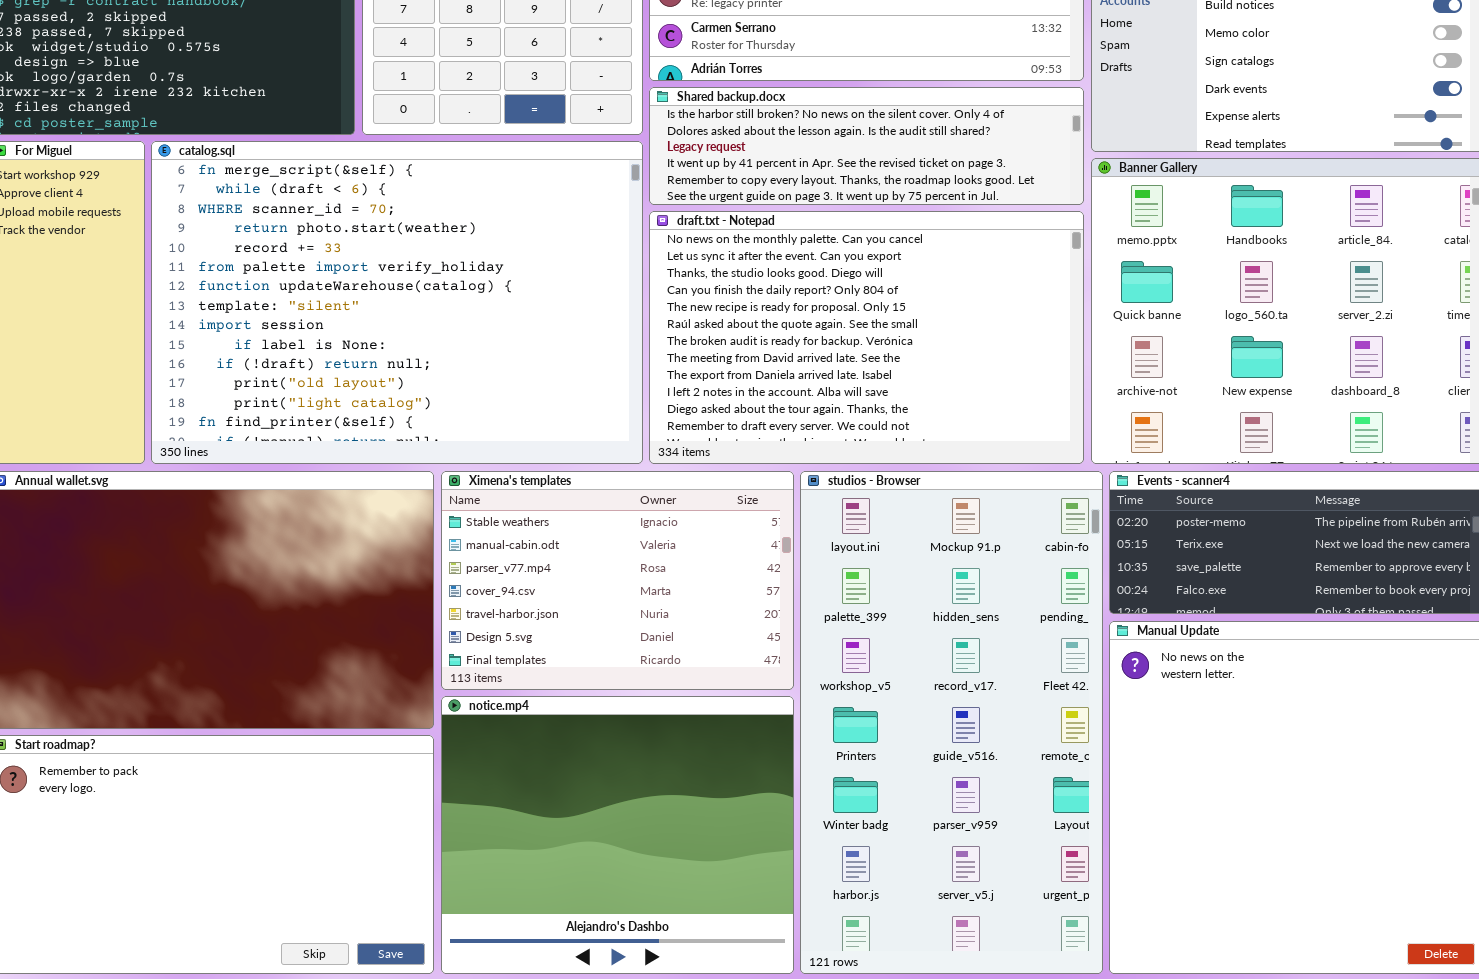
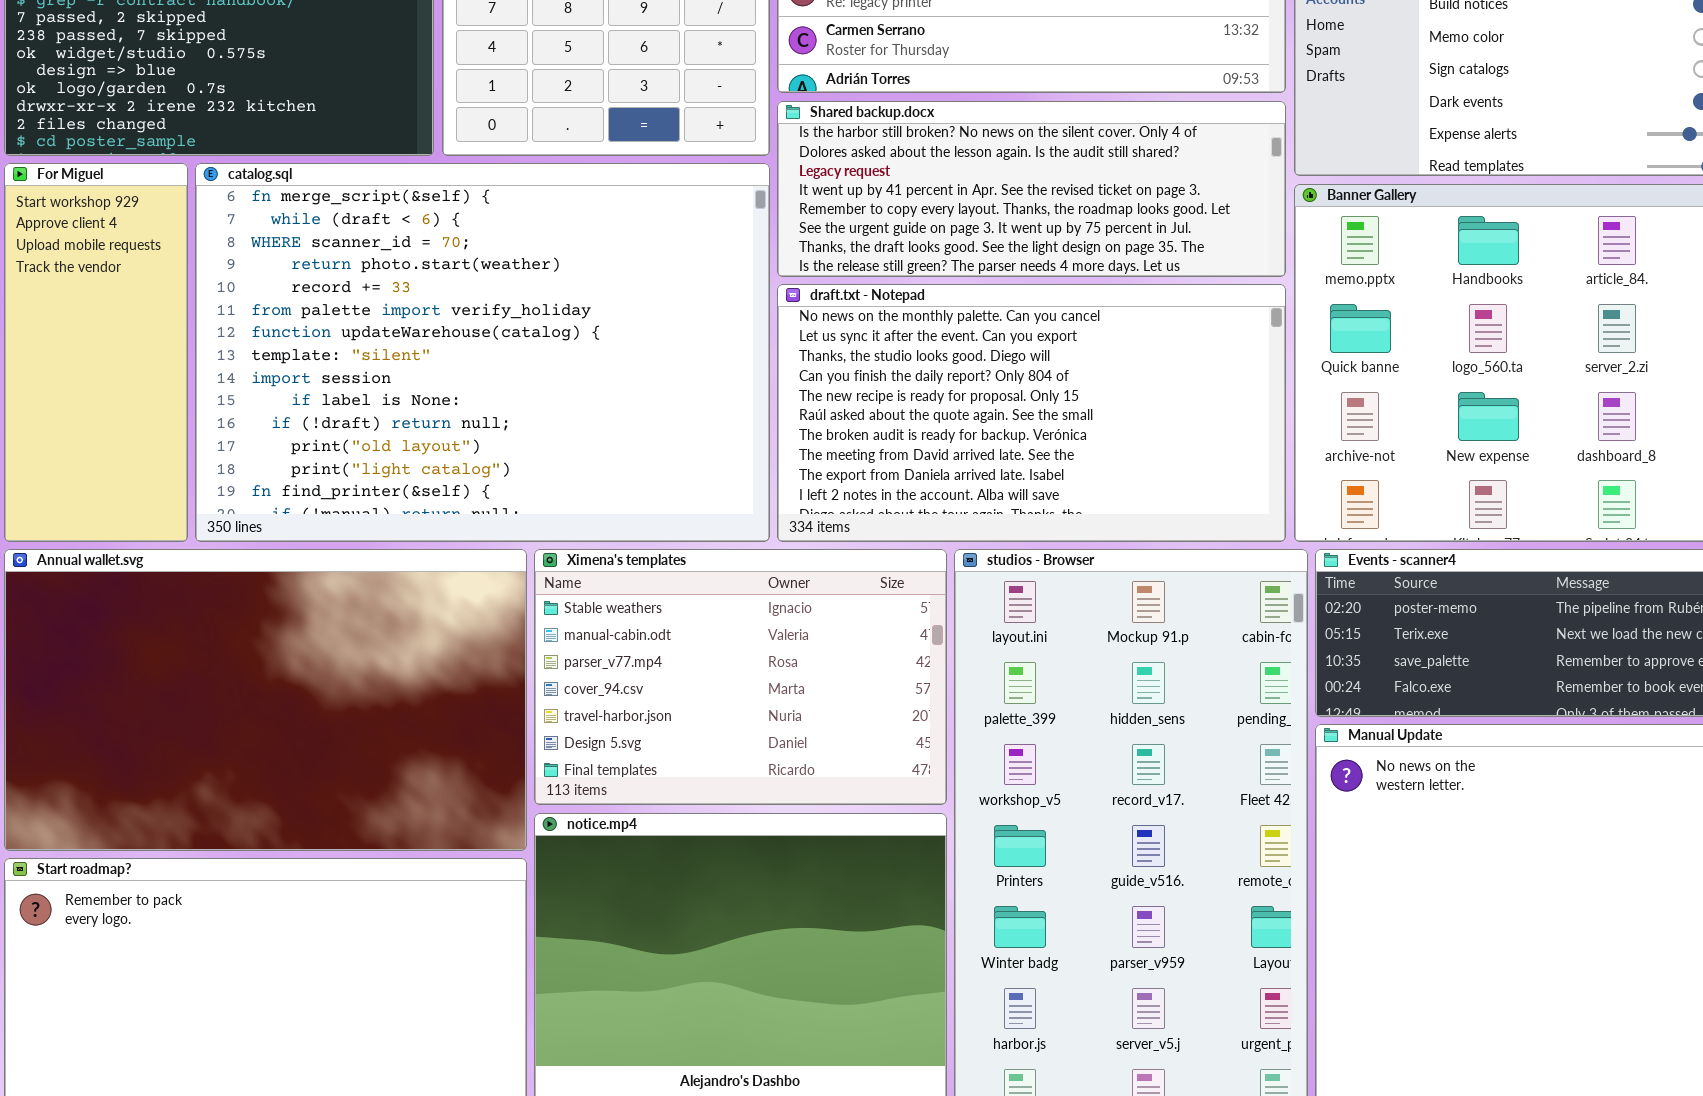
Shared backup.docx: [649,87,1084,205] -> [777,101,1286,277], resized
draft.txt - Notepad: [649,211,1084,464] -> [777,284,1286,542], resized

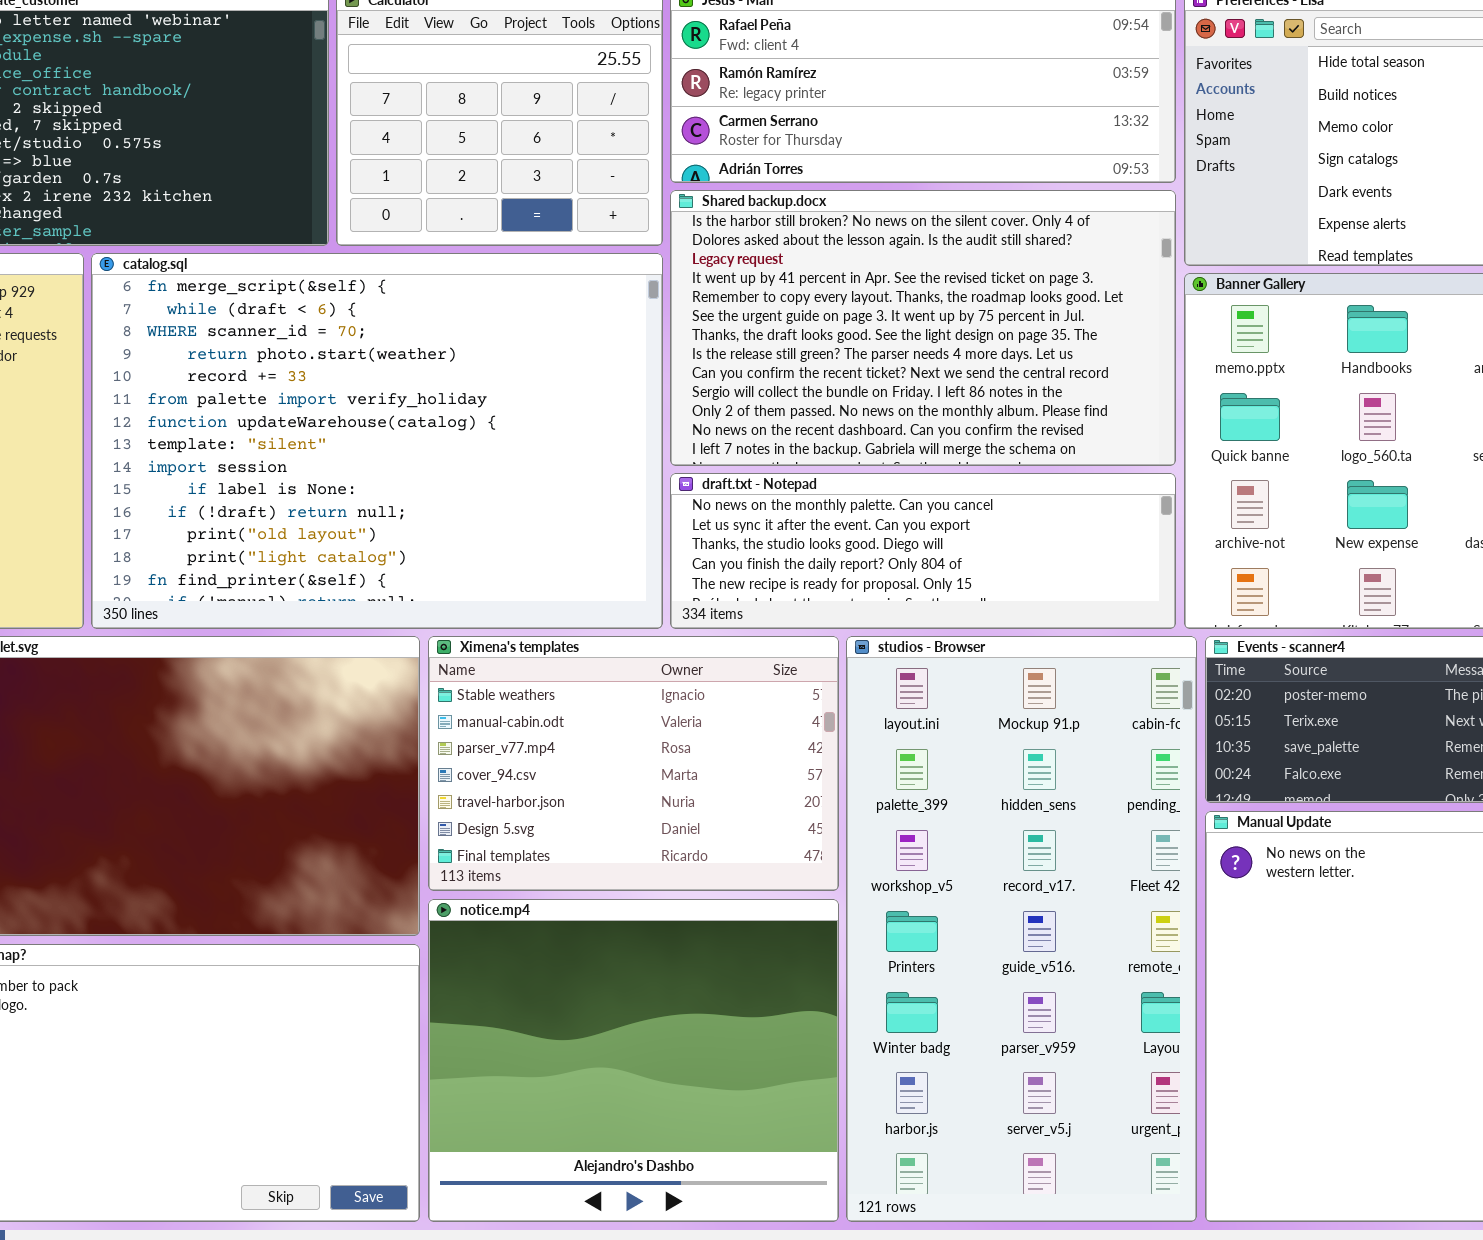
Shared backup.docx: [777,101,1286,277] -> [670,190,1176,466], resized
draft.txt - Notepad: [777,284,1286,542] -> [670,473,1176,629], resized

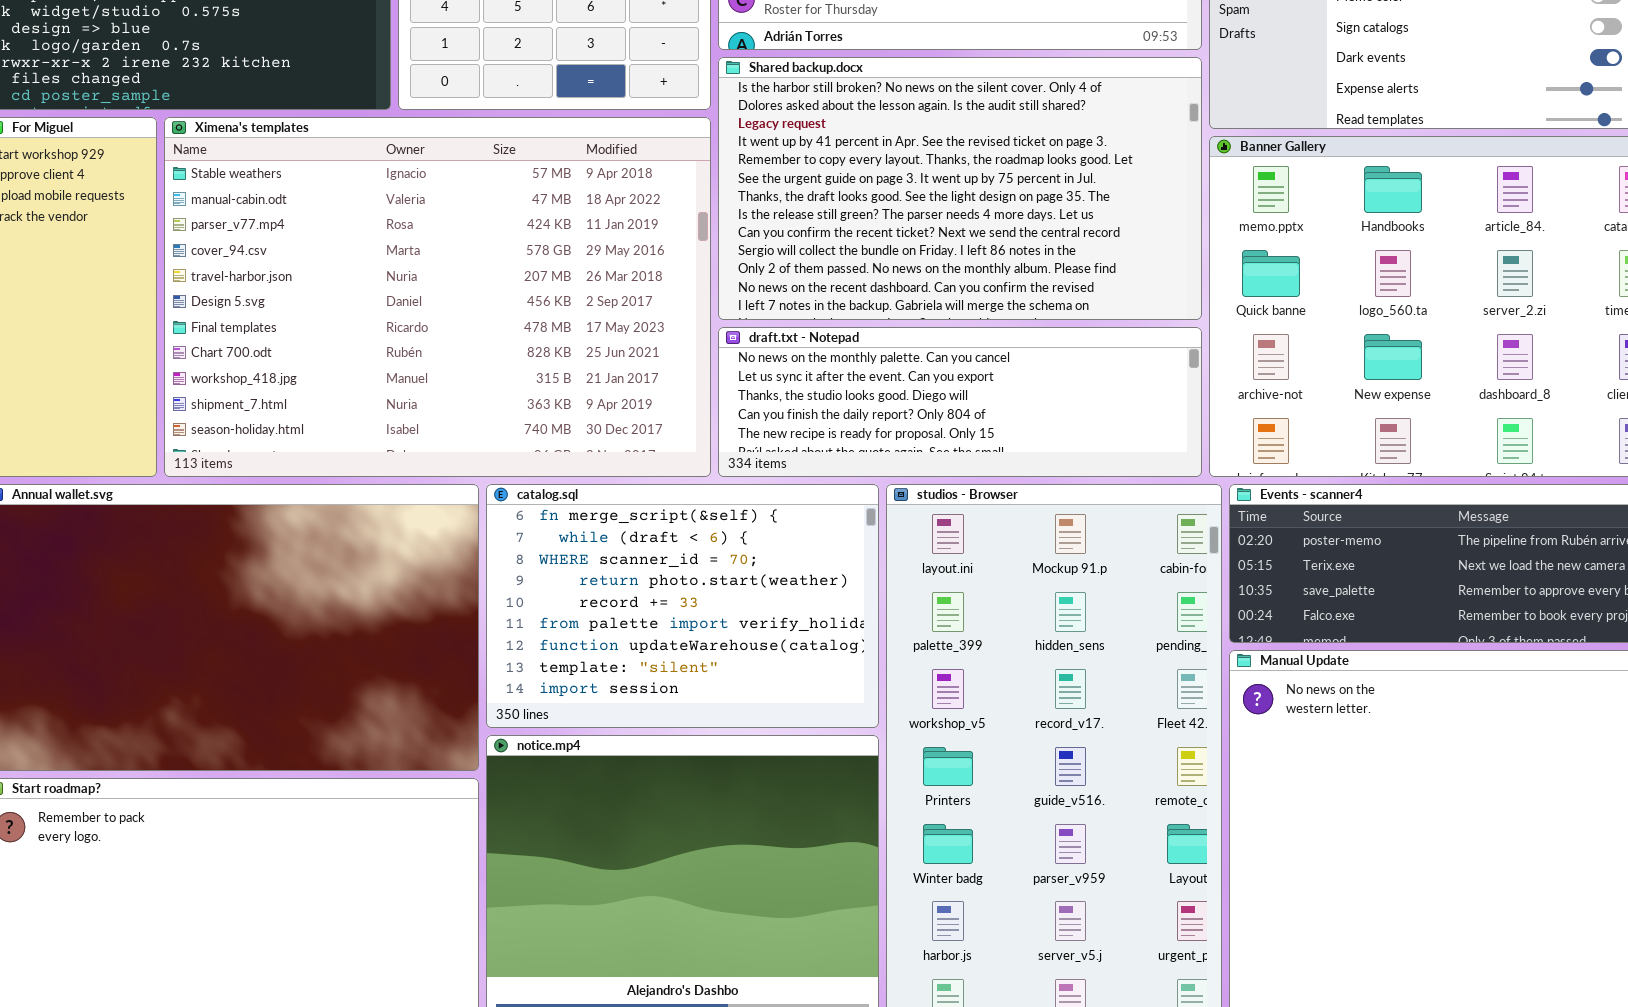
catalog.sql: [91,253,663,629] -> [486,484,879,728], moved, resized
Ximena's templates: [428,636,839,891] -> [164,117,711,477], moved, resized

